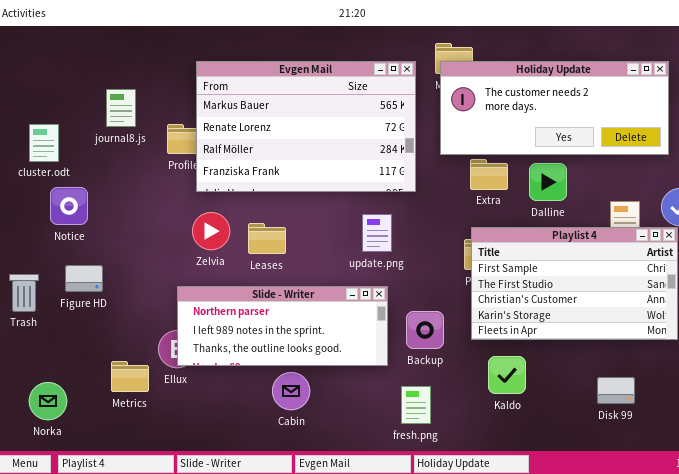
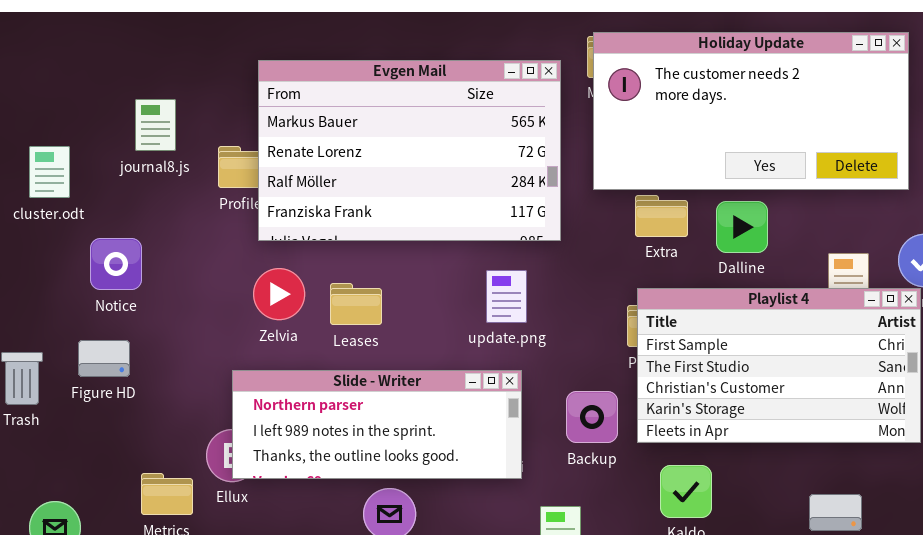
Holiday Update: [440,61,669,155] -> [593,32,909,190], resized
Notice: [50,187,88,225] -> [90,238,142,290], moved
Backup: [406,311,444,349] -> [566,391,618,443], moved

